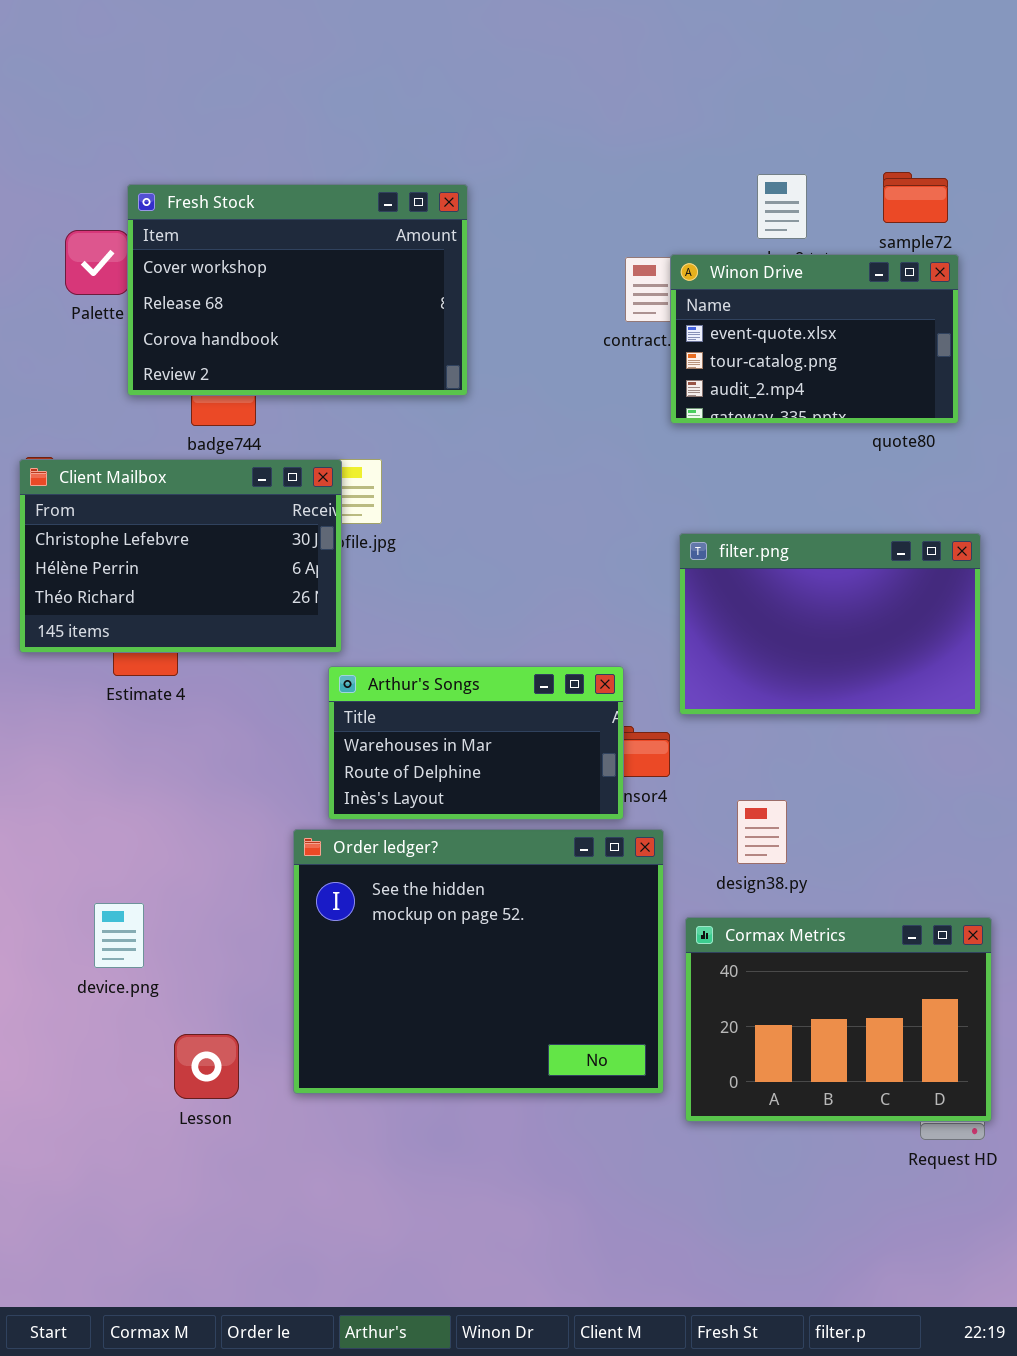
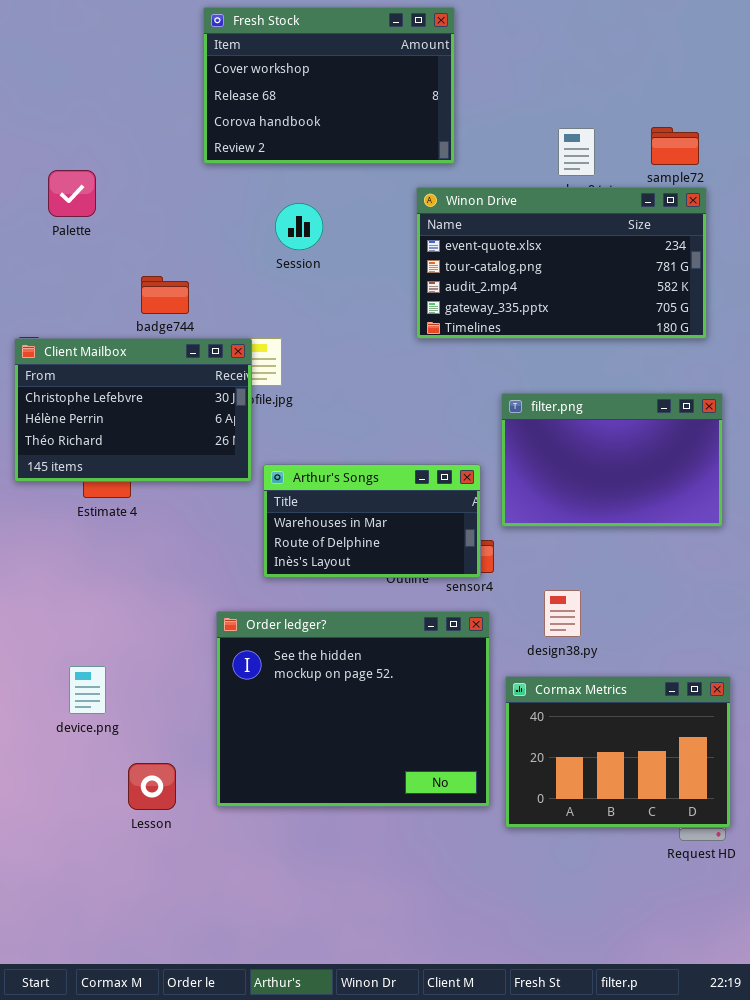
Fresh Stock: [127,184,468,396] -> [203,7,455,164], moved
Winon Drive: [670,254,959,424] -> [416,187,707,339], resized
Arthur's Songs: [328,666,624,820] -> [263,464,481,578], moved

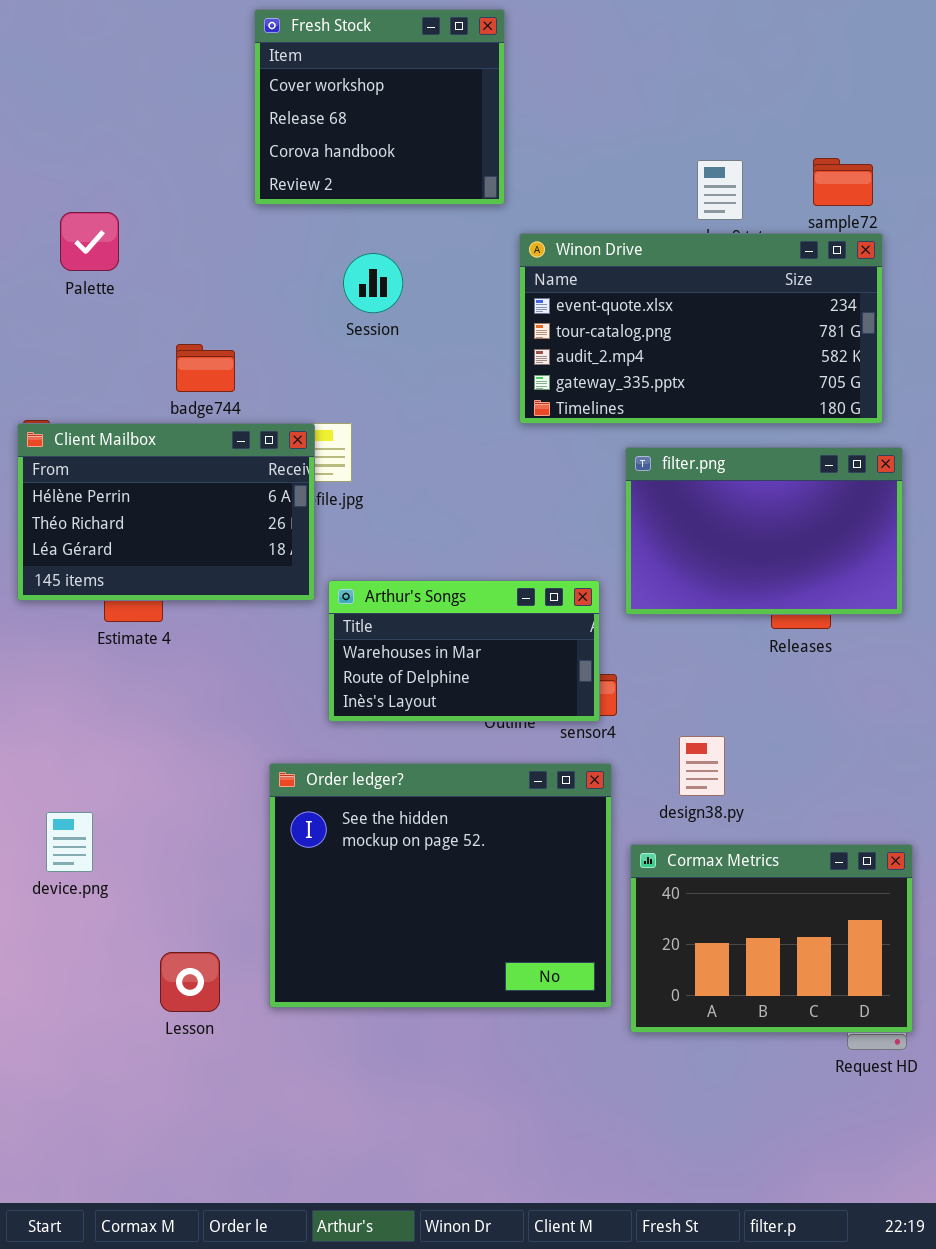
Fresh Stock: [203,7,455,164] -> [254,9,505,205], resized
Client Mailbox: [14,338,252,482] -> [17,423,315,601], scrolled down 1 row
filter.png: [501,393,723,527] -> [625,447,903,615], moved
device.png: [69,666,106,714] -> [46,812,93,872], moved

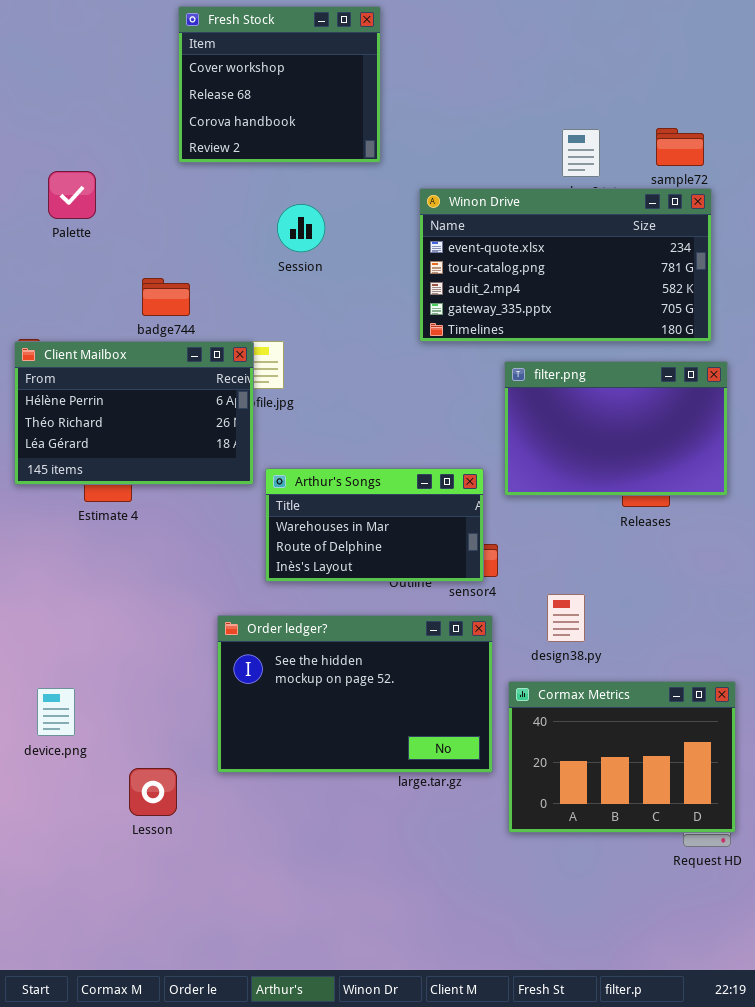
Fresh Stock: [254,9,505,205] -> [178,6,381,163], moved
Order ledger?: [269,763,612,1008] -> [217,615,493,773], resized
device.png: [46,812,93,872] -> [37,688,75,736], moved

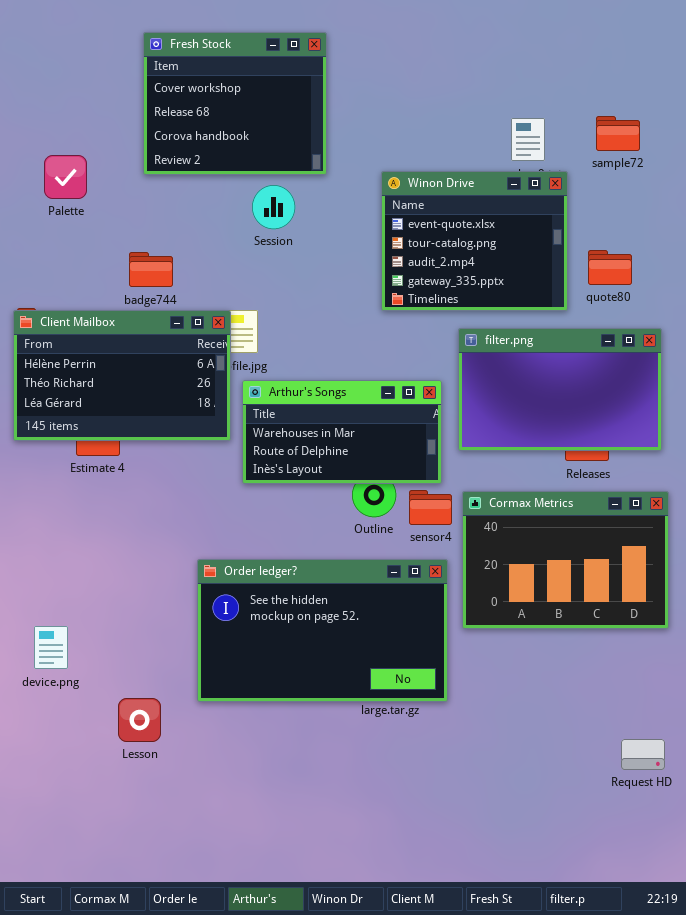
Fresh Stock: [178,6,381,163] -> [143,32,327,175], moved
Winon Drive: [419,188,712,342] -> [381,171,568,311], resized
Arthur's Songs: [265,468,484,582] -> [242,380,442,484], moved
Cormax Metrics: [508,681,736,833] -> [462,491,669,629], moved

